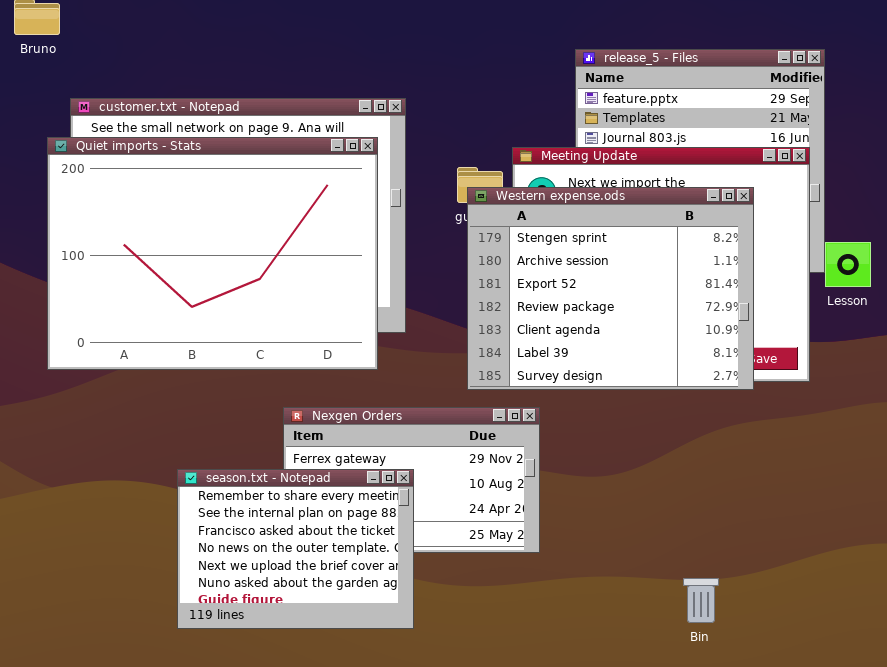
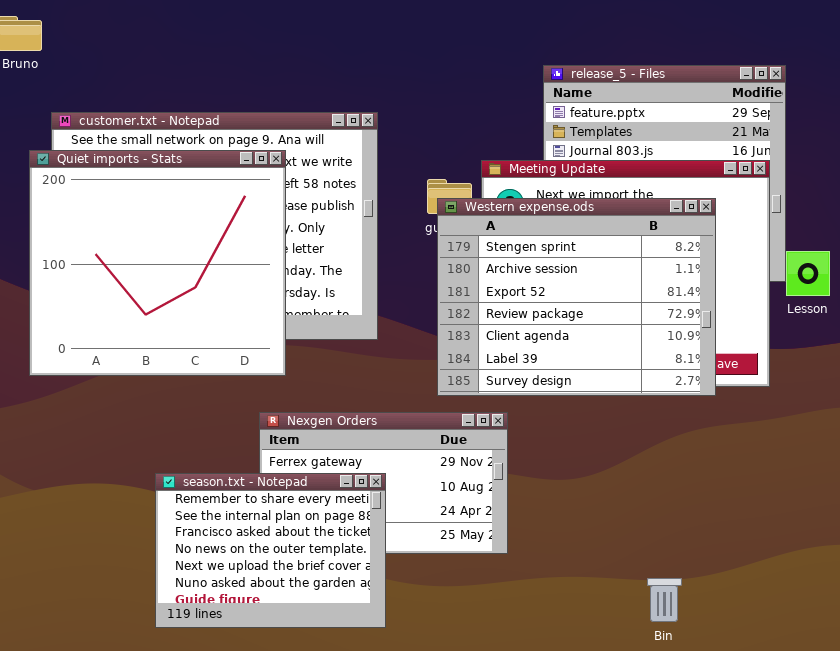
Quiet imports - Stats: [47,137,378,370] -> [29,150,286,376], resized

